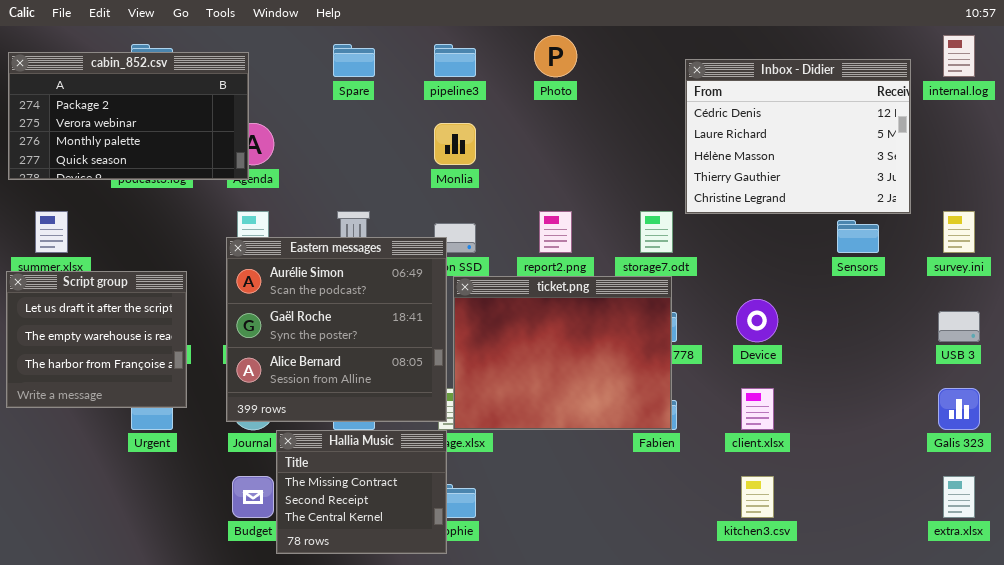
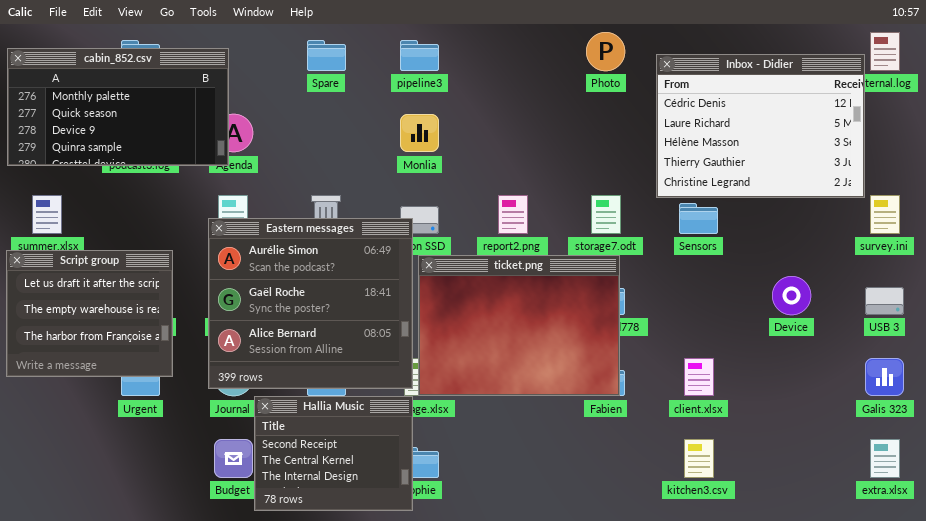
Photo: [534,35,577,77] -> [586,32,625,71], moved
cabin_852.csv: [8,52,249,180] -> [7,48,229,166], scrolled down 2 rows
Inbox - Didier: [685,59,911,214] -> [656,54,865,198], moved
Sensors: [837,220,879,253] -> [679,203,718,234], moved
Device: [736,299,778,342] -> [772,276,811,315], moved
Hallia Music: [276,430,447,554] -> [254,396,413,511], scrolled down 1 row

